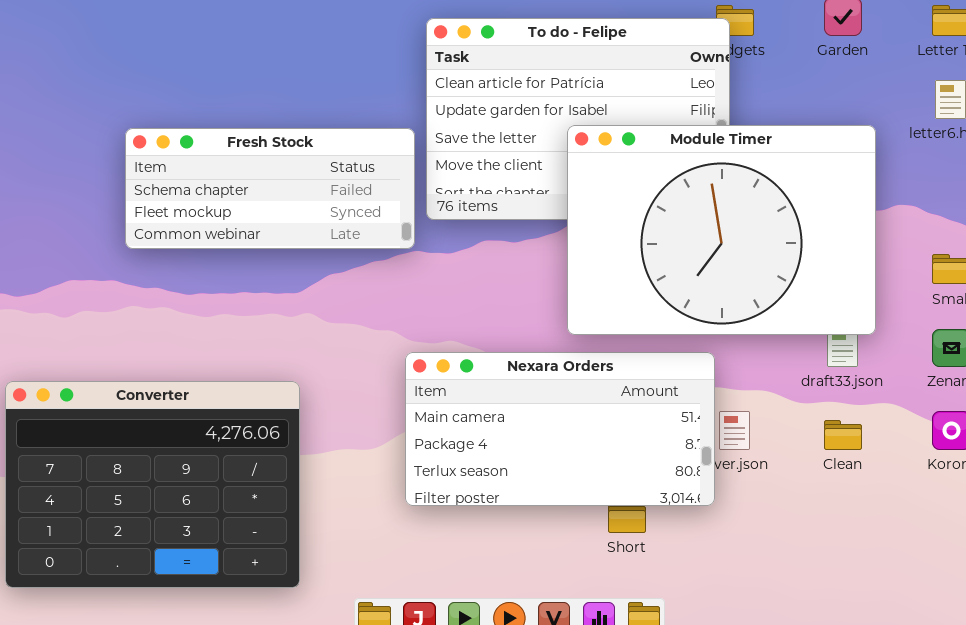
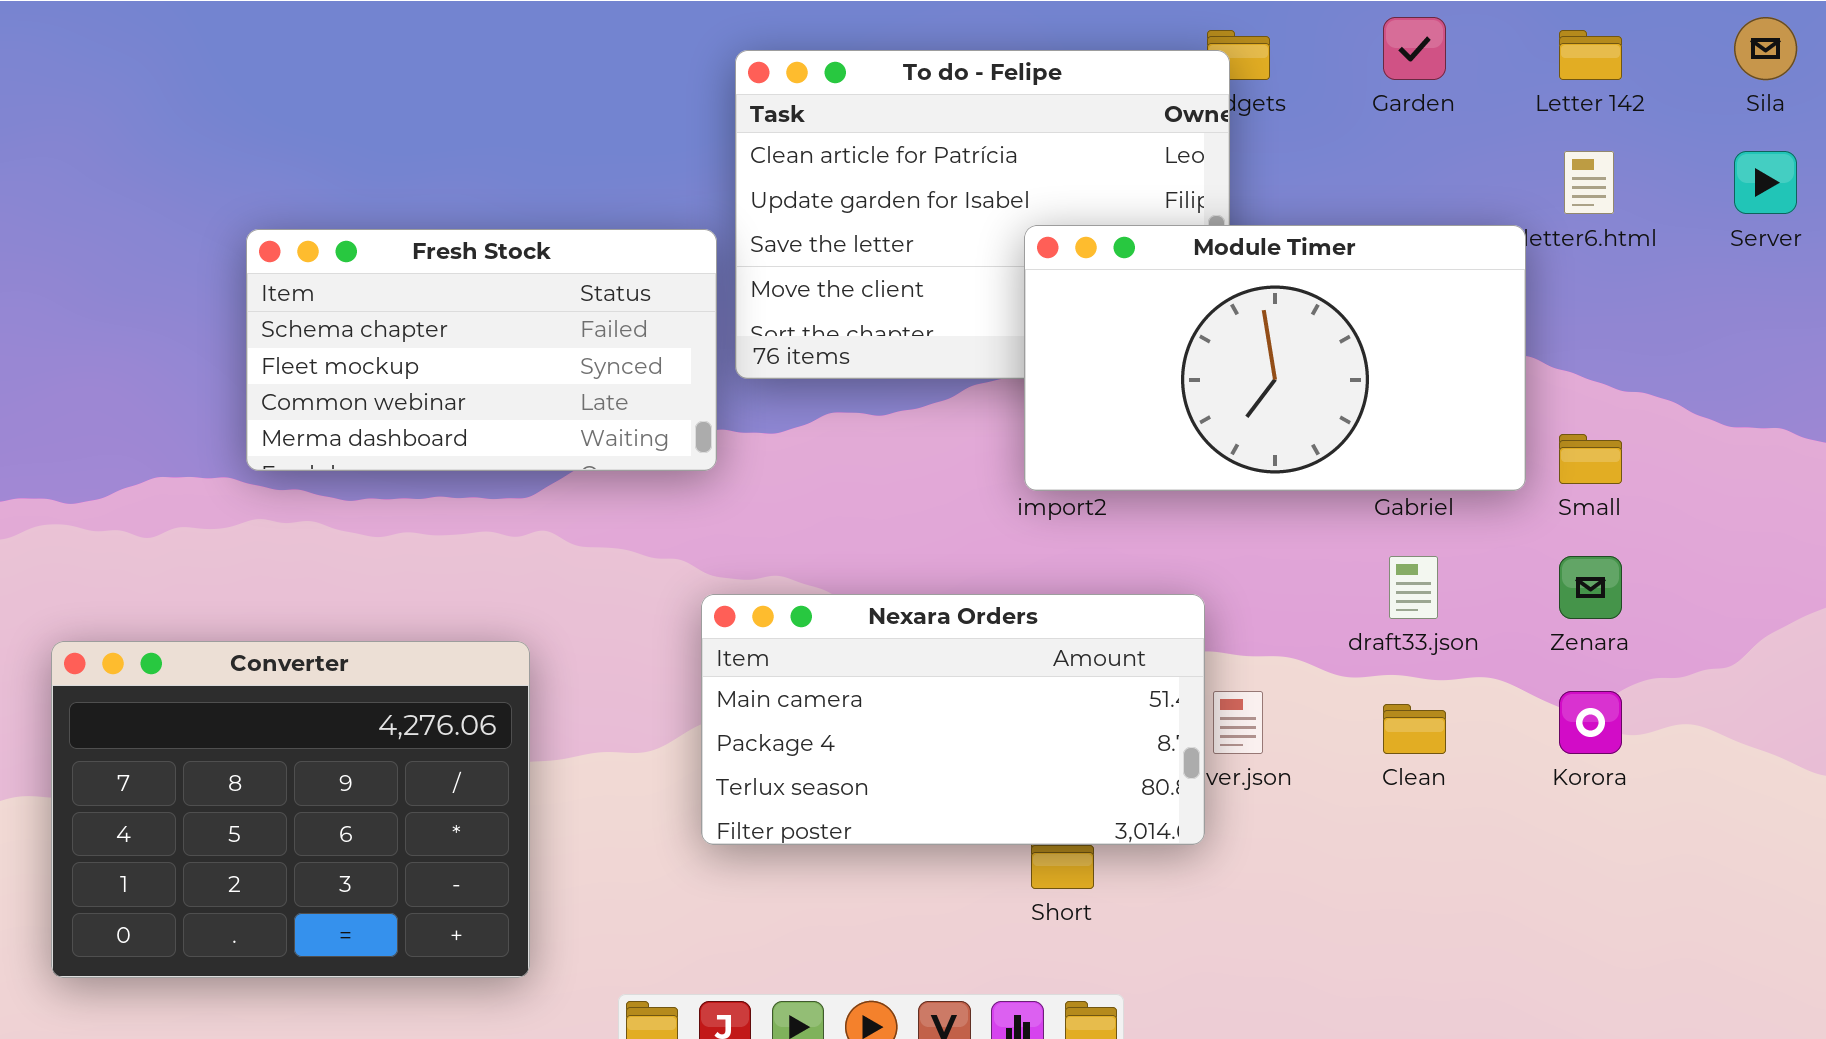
Module Timer: [567,125,876,335] -> [1024,225,1526,491], moved, resized
Fresh Stock: [125,128,415,249] -> [246,229,717,471], resized

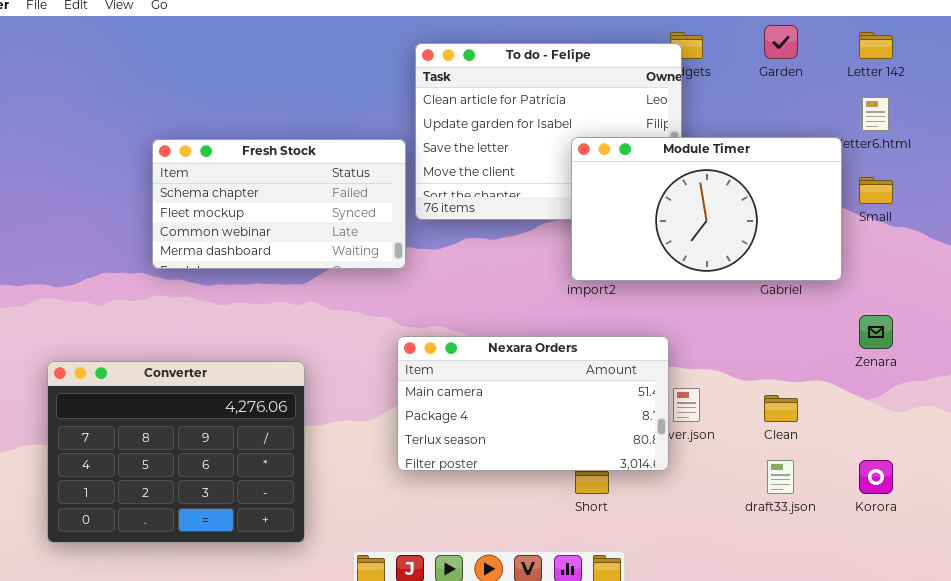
Small: [1559,434,1622,484] -> [859,177,893,204], moved
draft33.json: [1389,556,1438,619] -> [767,460,794,494], moved
Korora: [1559,691,1622,754] -> [859,460,893,494], moved

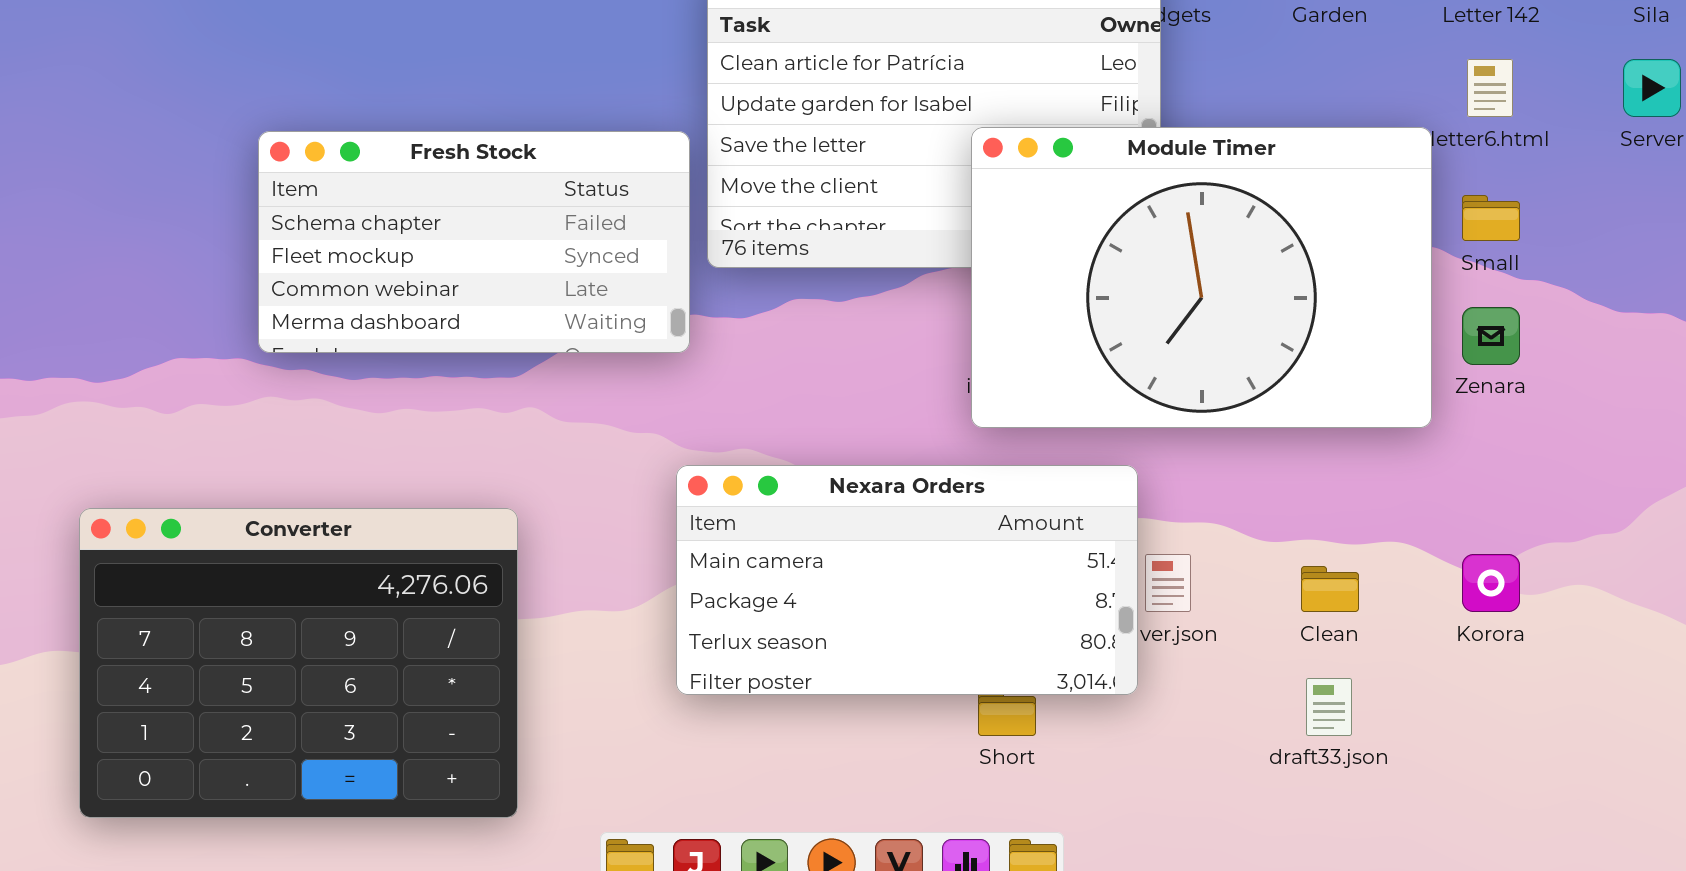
Module Timer: [571,137,842,281] -> [971,127,1432,428], resized
Zenara: [859,315,893,349] -> [1462,307,1520,365], moved
Korora: [859,460,893,494] -> [1462,554,1520,612], moved

